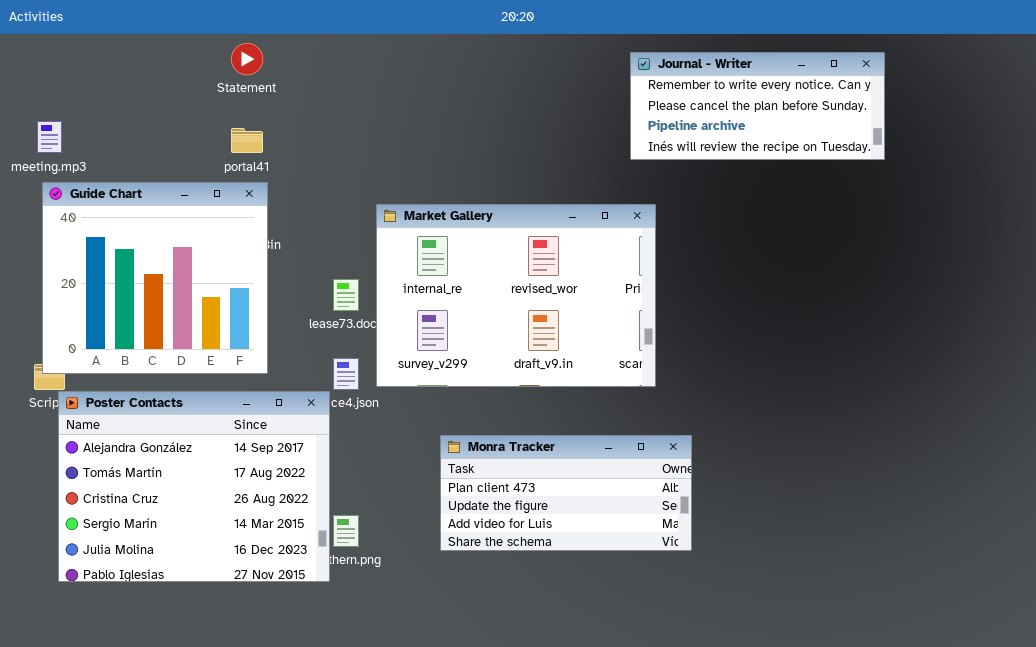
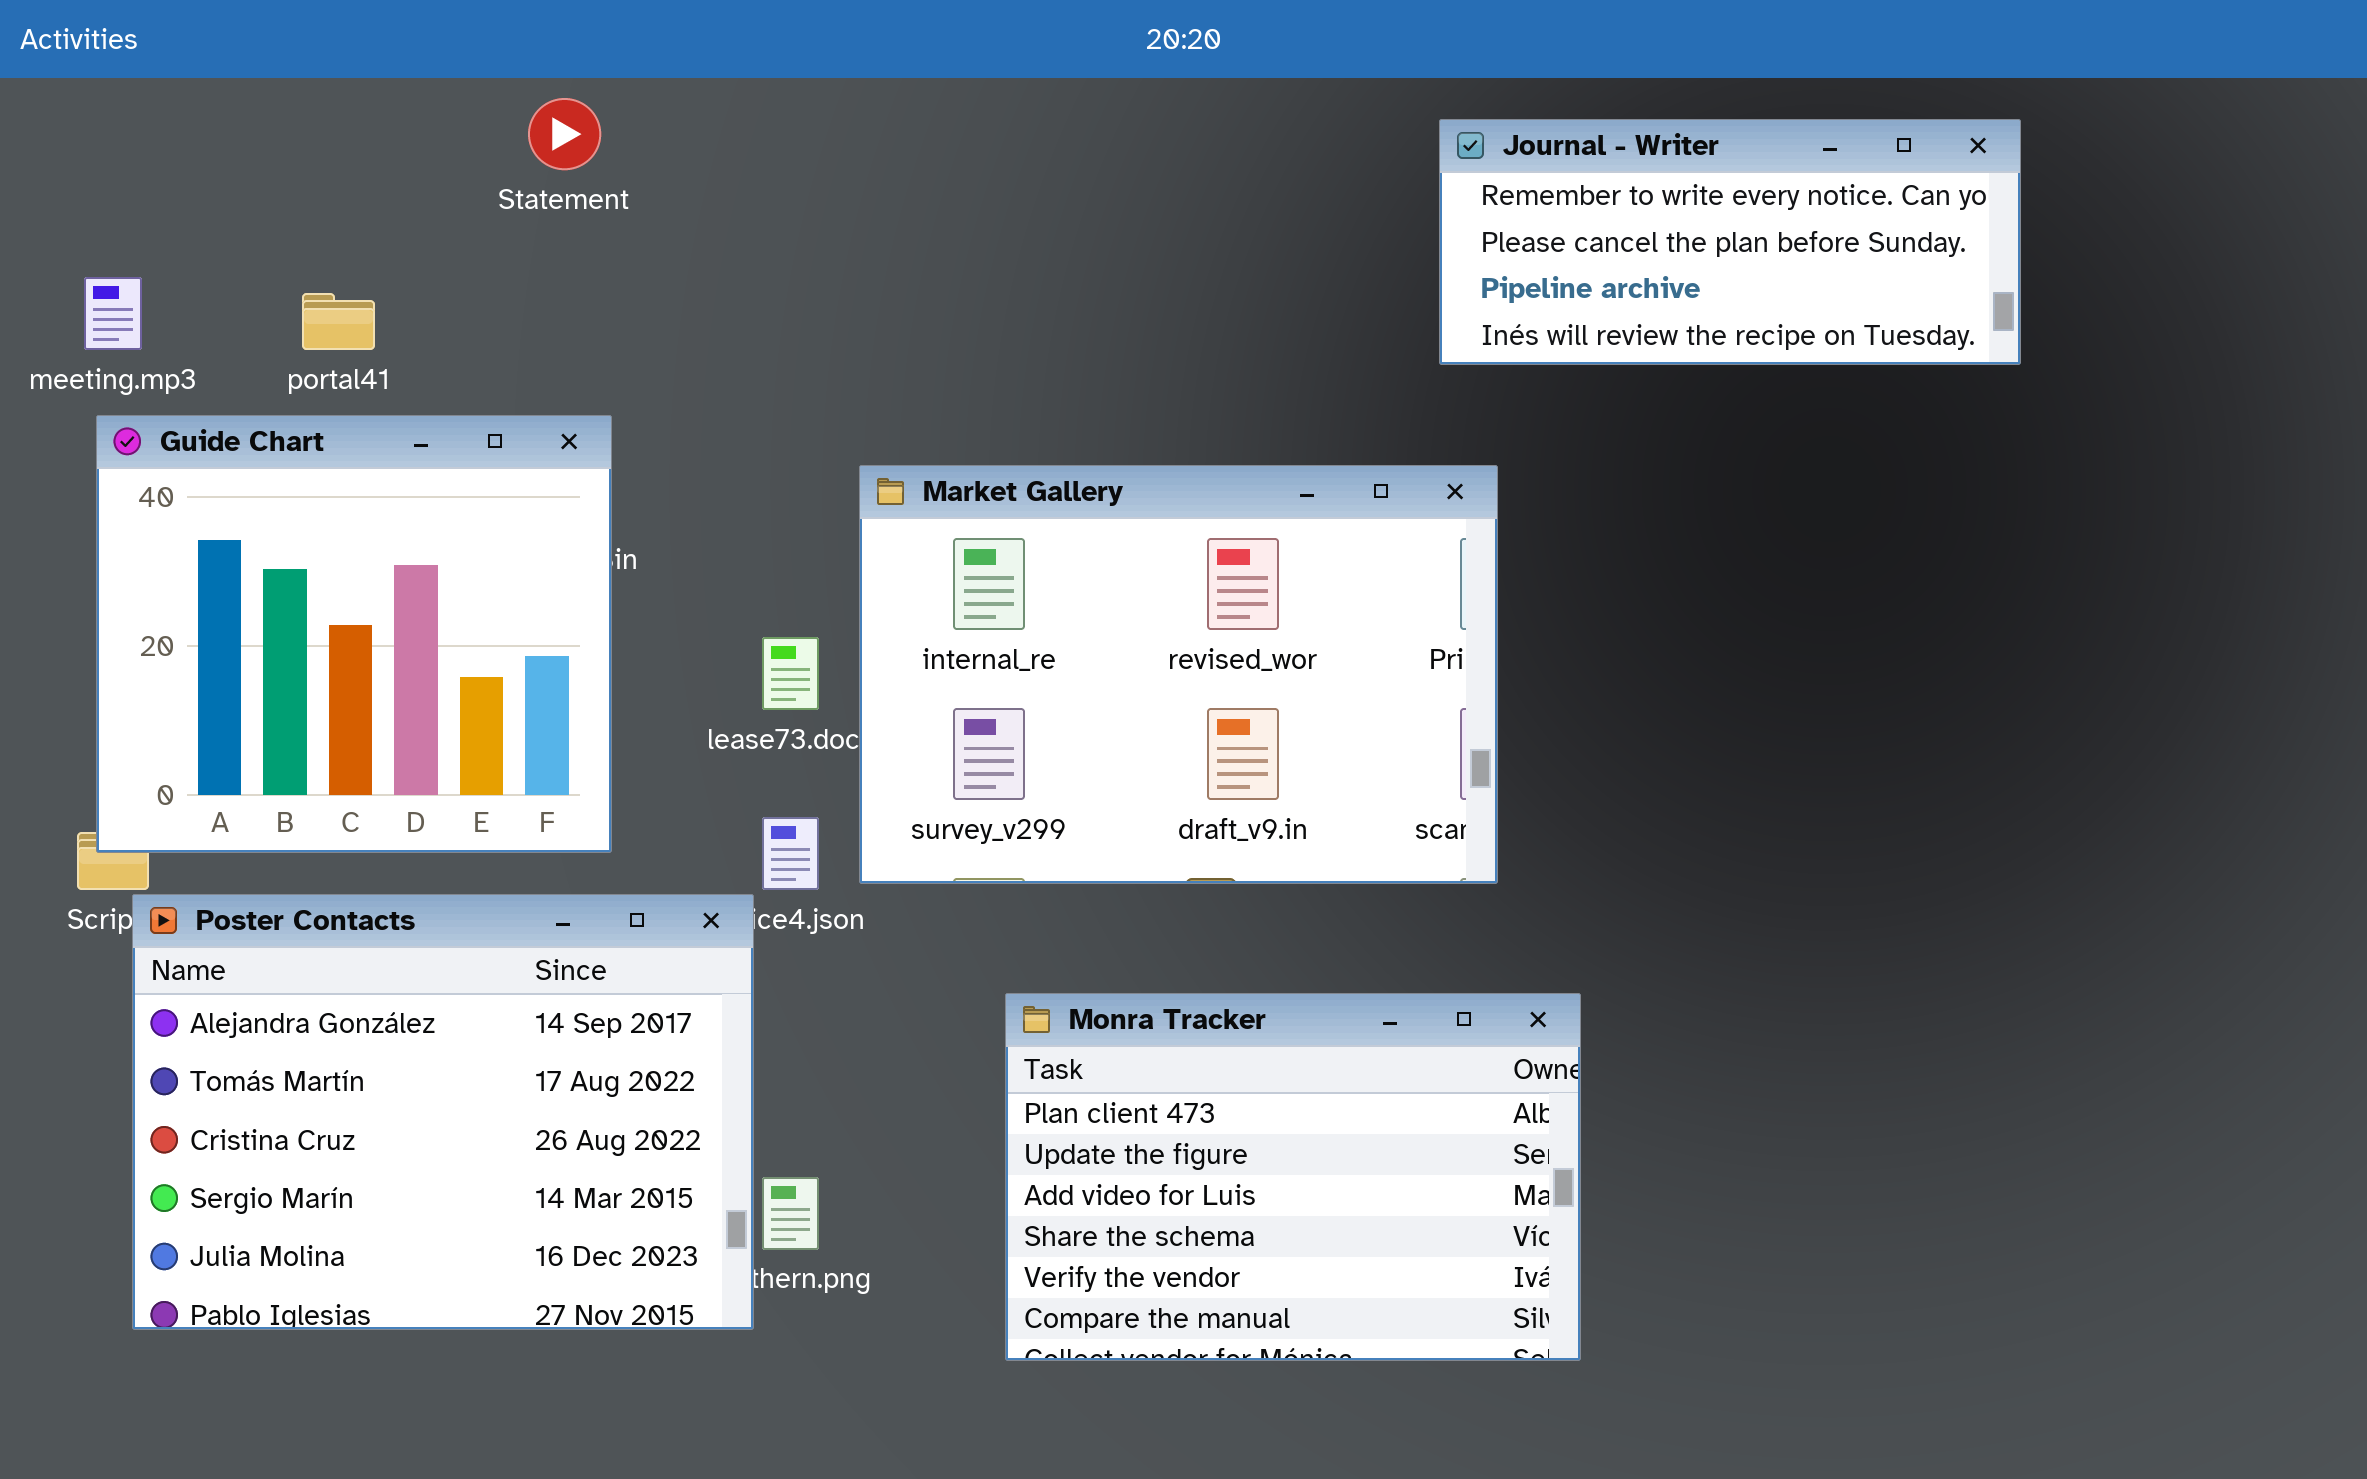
portal41: [231,128,263,153] -> [302,293,375,350], moved
Monra Tracker: [440,435,692,551] -> [1005,993,1581,1361], resized

